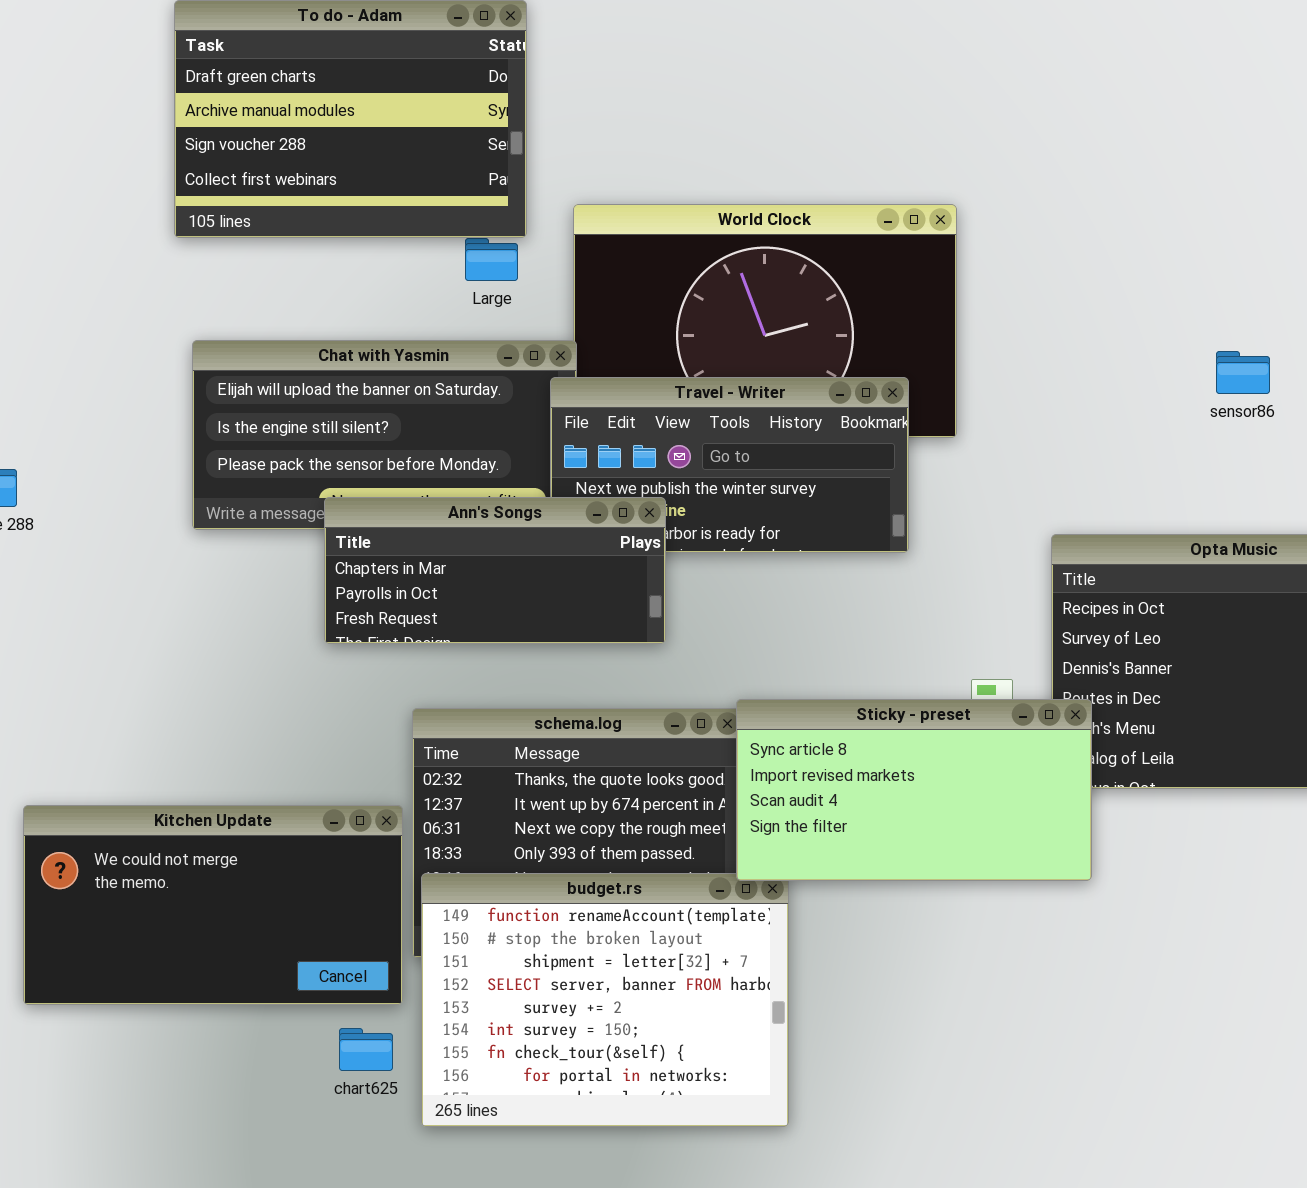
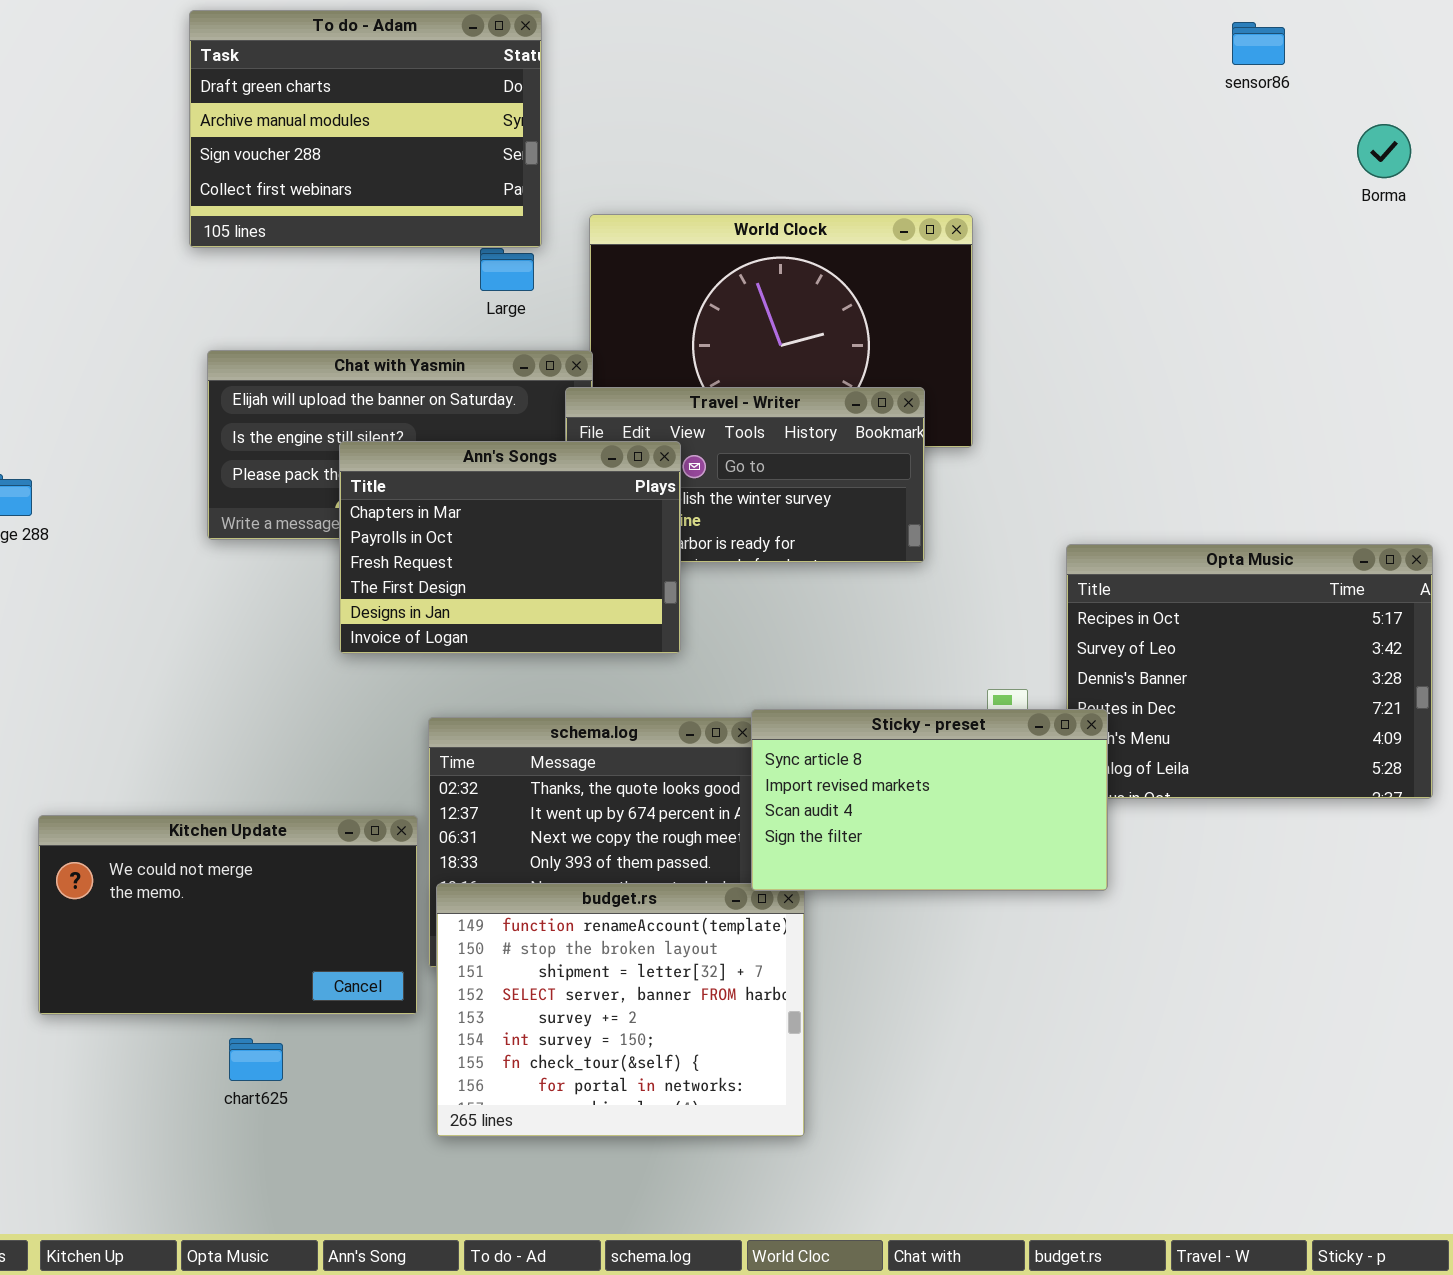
sensor86: [1216,351,1270,394] -> [1232,22,1285,65], moved
Ann's Songs: [324,497,666,644] -> [339,441,681,654], resized
chart625: [339,1028,393,1071] -> [229,1038,283,1081], moved

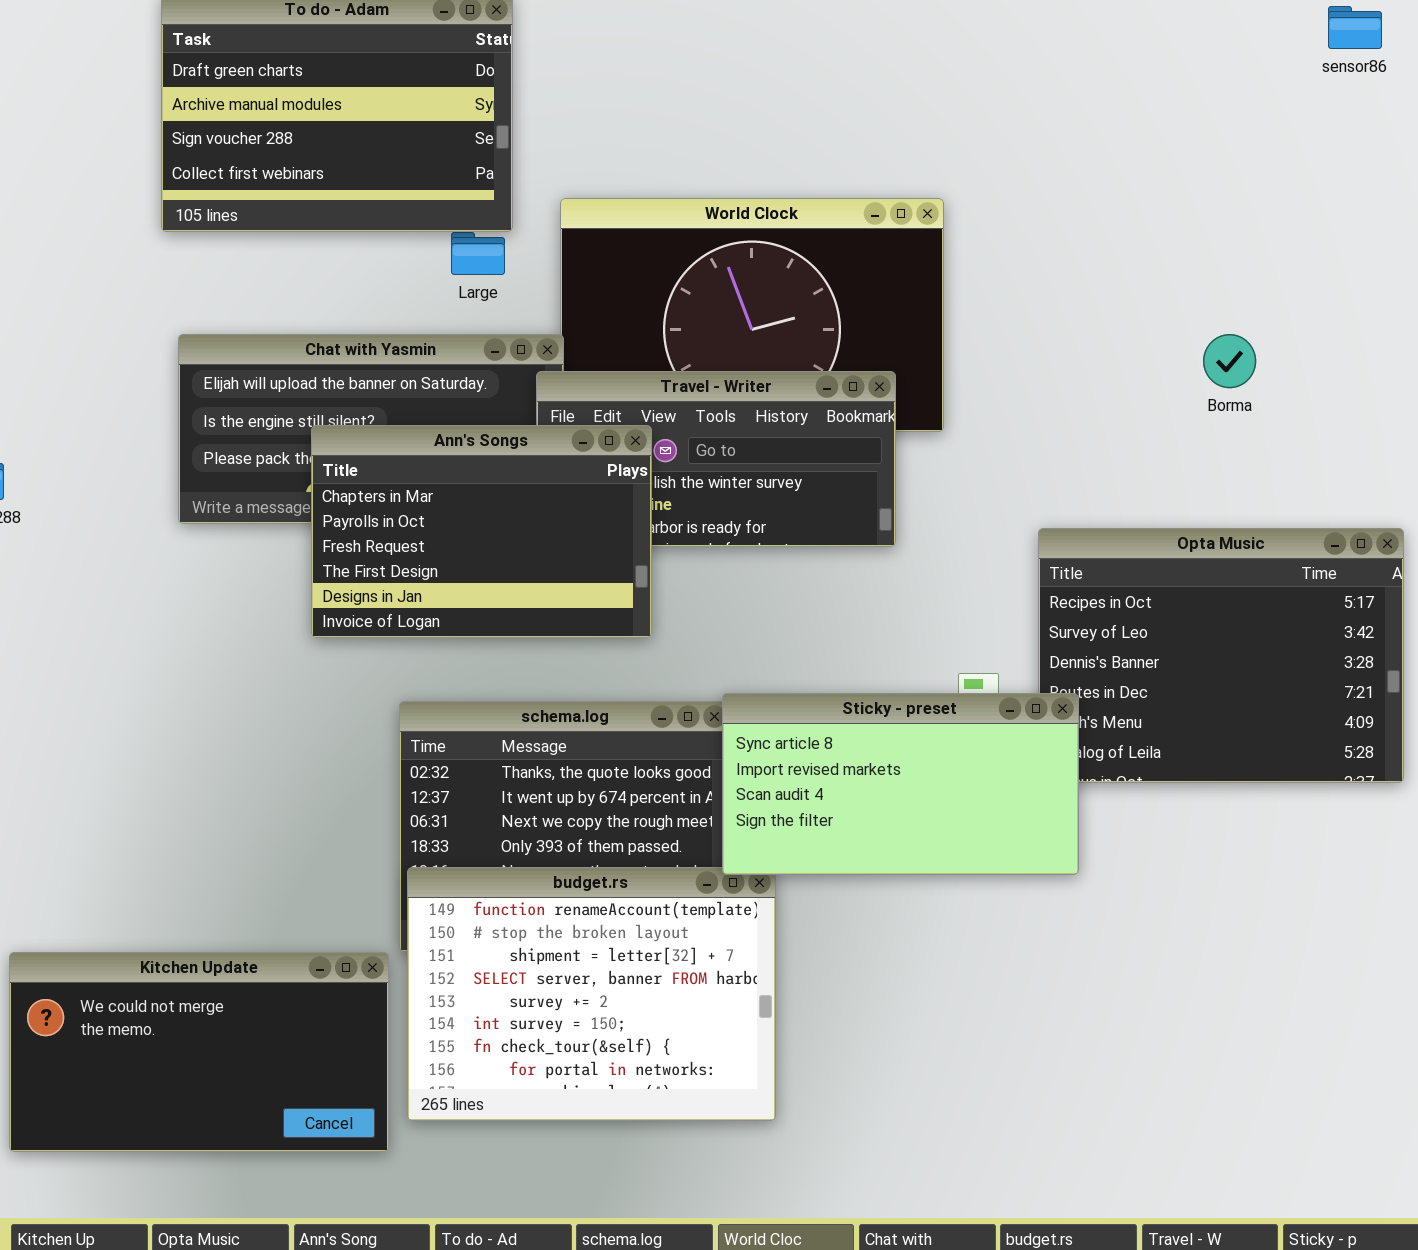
sensor86: [1232,22,1285,65] -> [1328,6,1382,49], moved
Borma: [1357,124,1411,178] -> [1203,334,1256,388], moved
Kitchen Update: [38,815,418,1015] -> [9,952,389,1152], moved

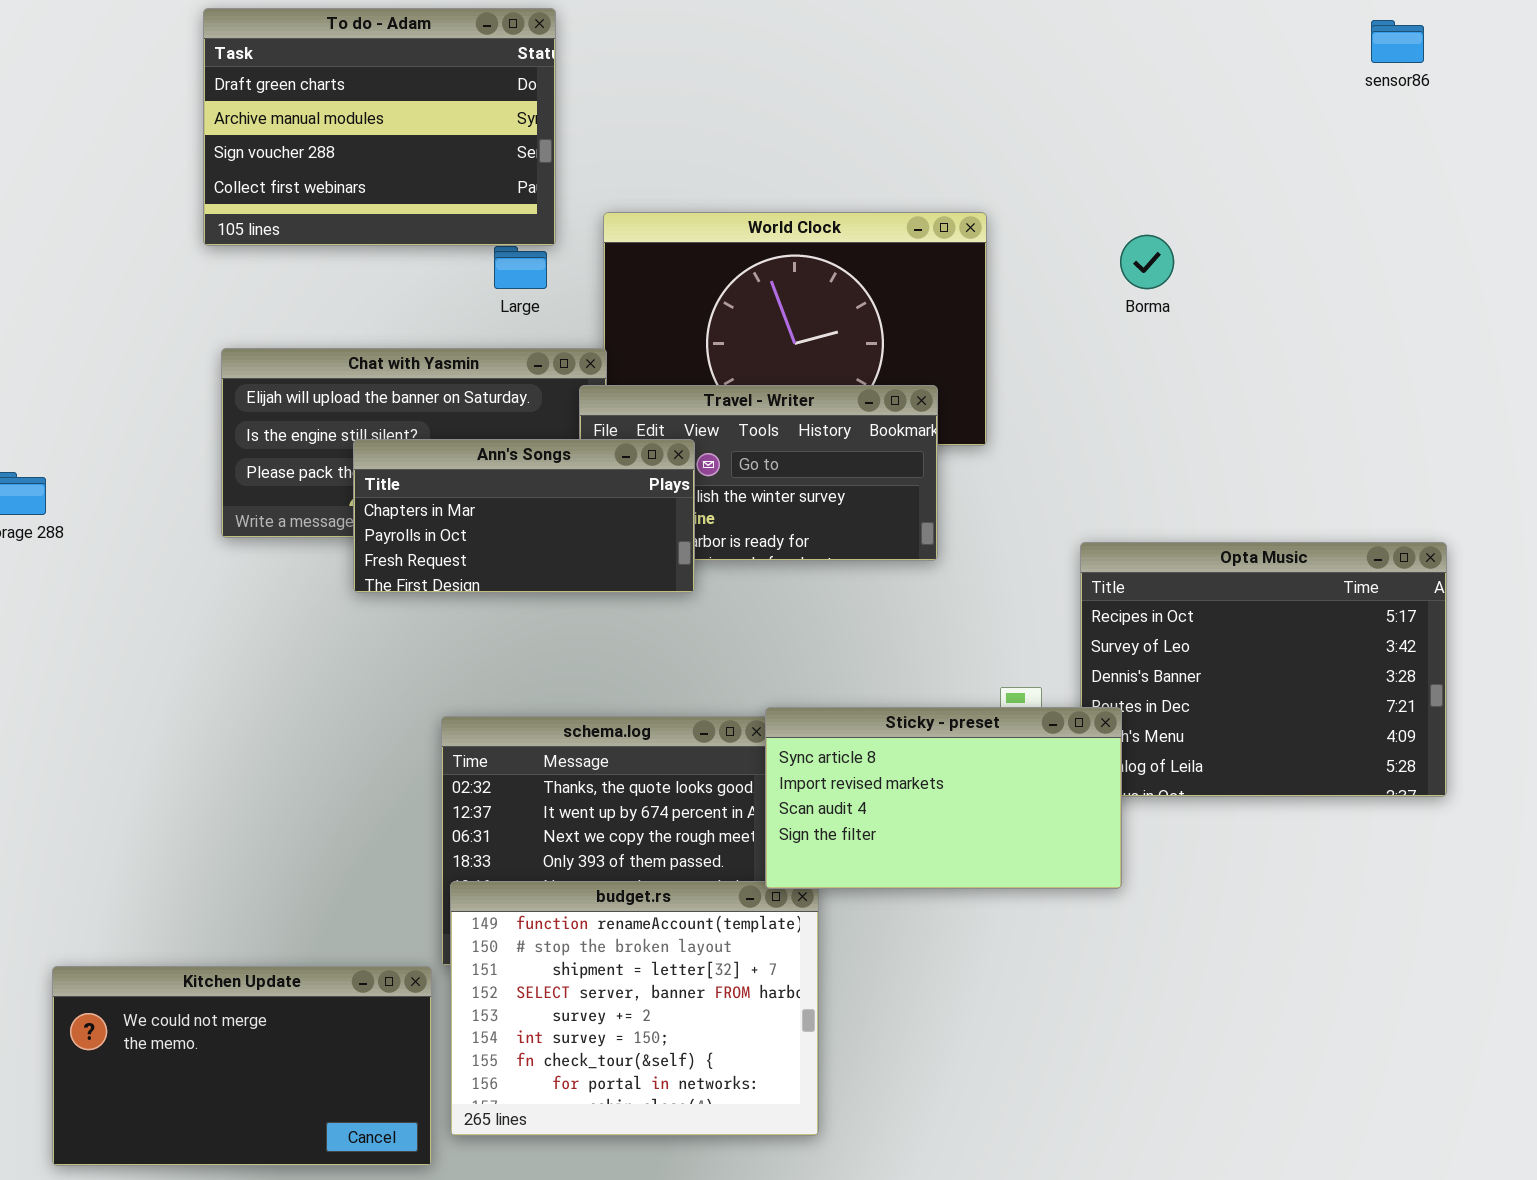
Borma: [1203,334,1256,388] -> [1120,235,1174,289], moved
Ann's Songs: [311,425,652,638] -> [353,439,695,593], resized

